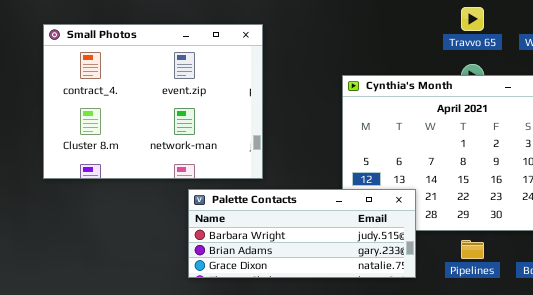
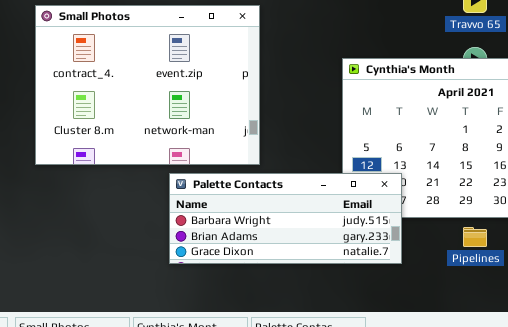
Palette Contacts: [188,189,416,278] -> [169,173,402,264], moved

